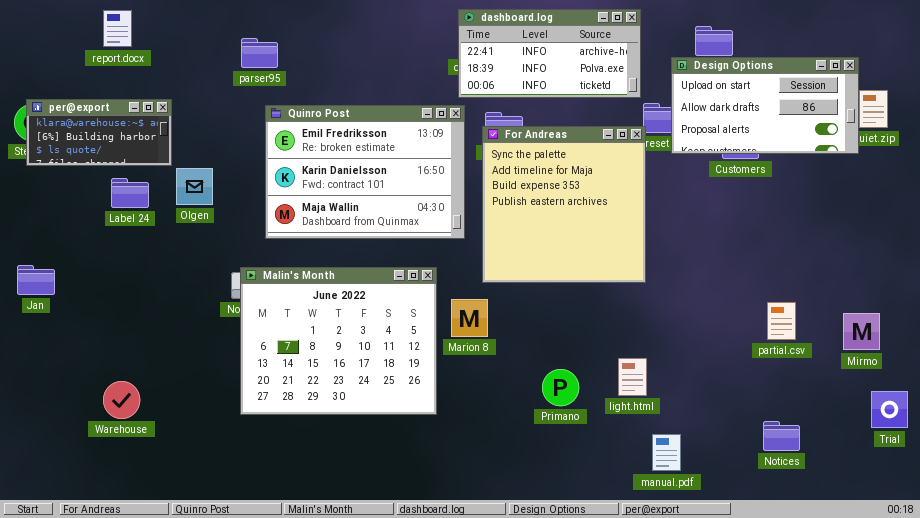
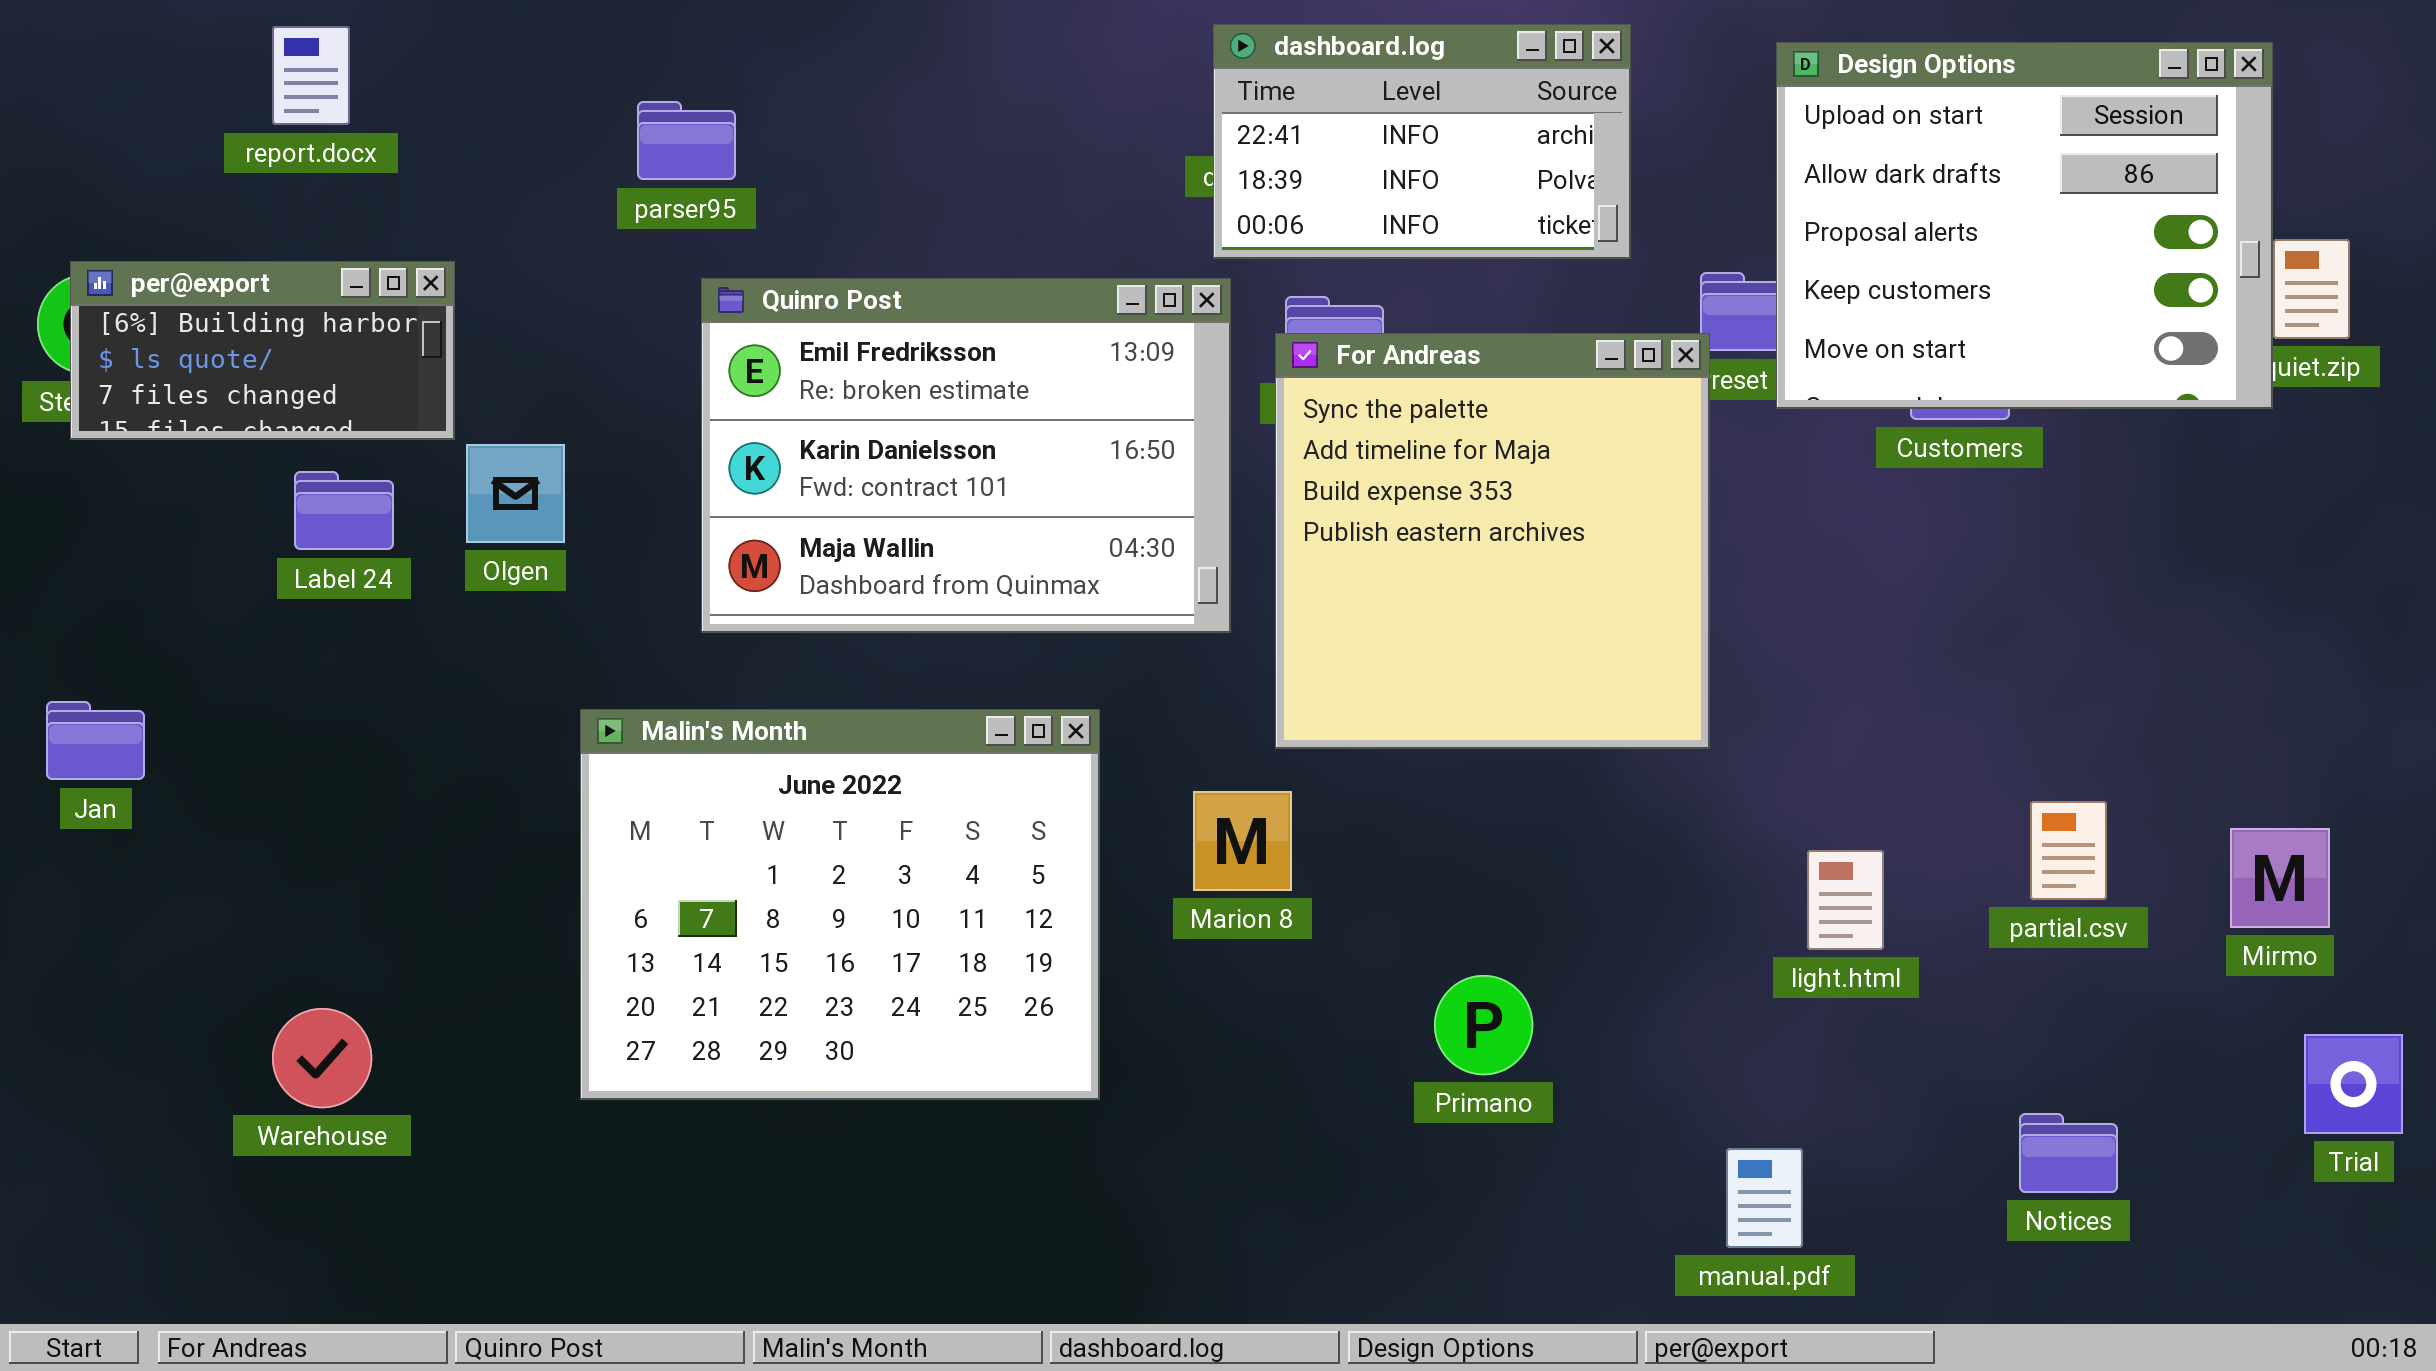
dashboard.log: [458,9,641,98] -> [1213,24,1631,259], resized
Design Options: [671,57,859,154] -> [1776,42,2273,409], resized
per@export: [26,99,172,166] -> [70,261,455,440], scrolled down 1 row
Malin's Month: [240,267,437,415] -> [580,709,1100,1100], moved
light.html: [618,358,647,396] -> [1807,850,1884,950], moved

